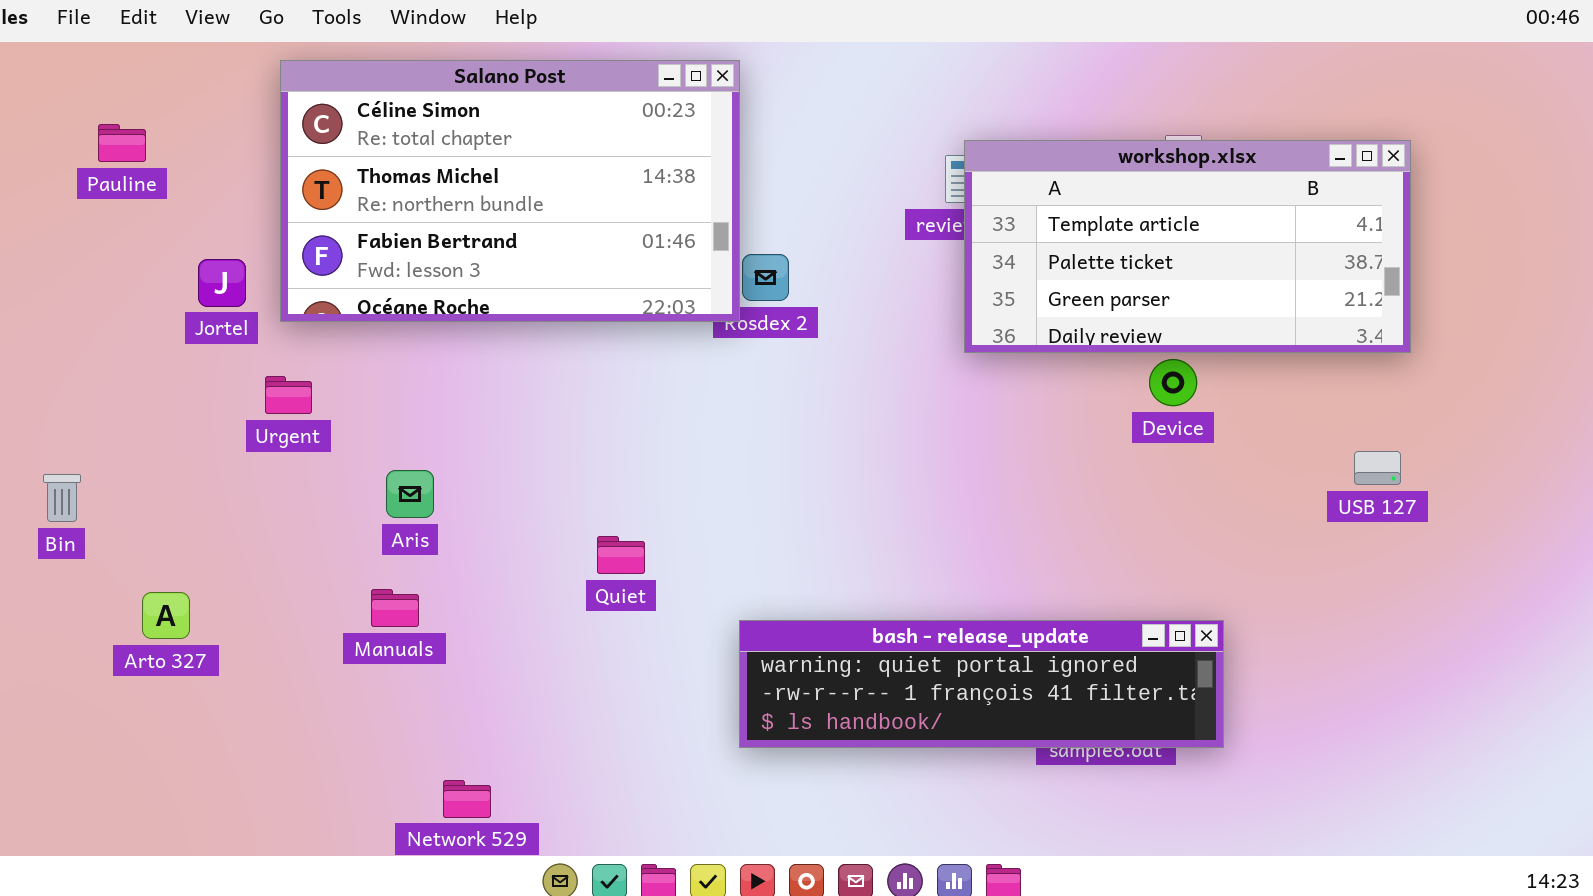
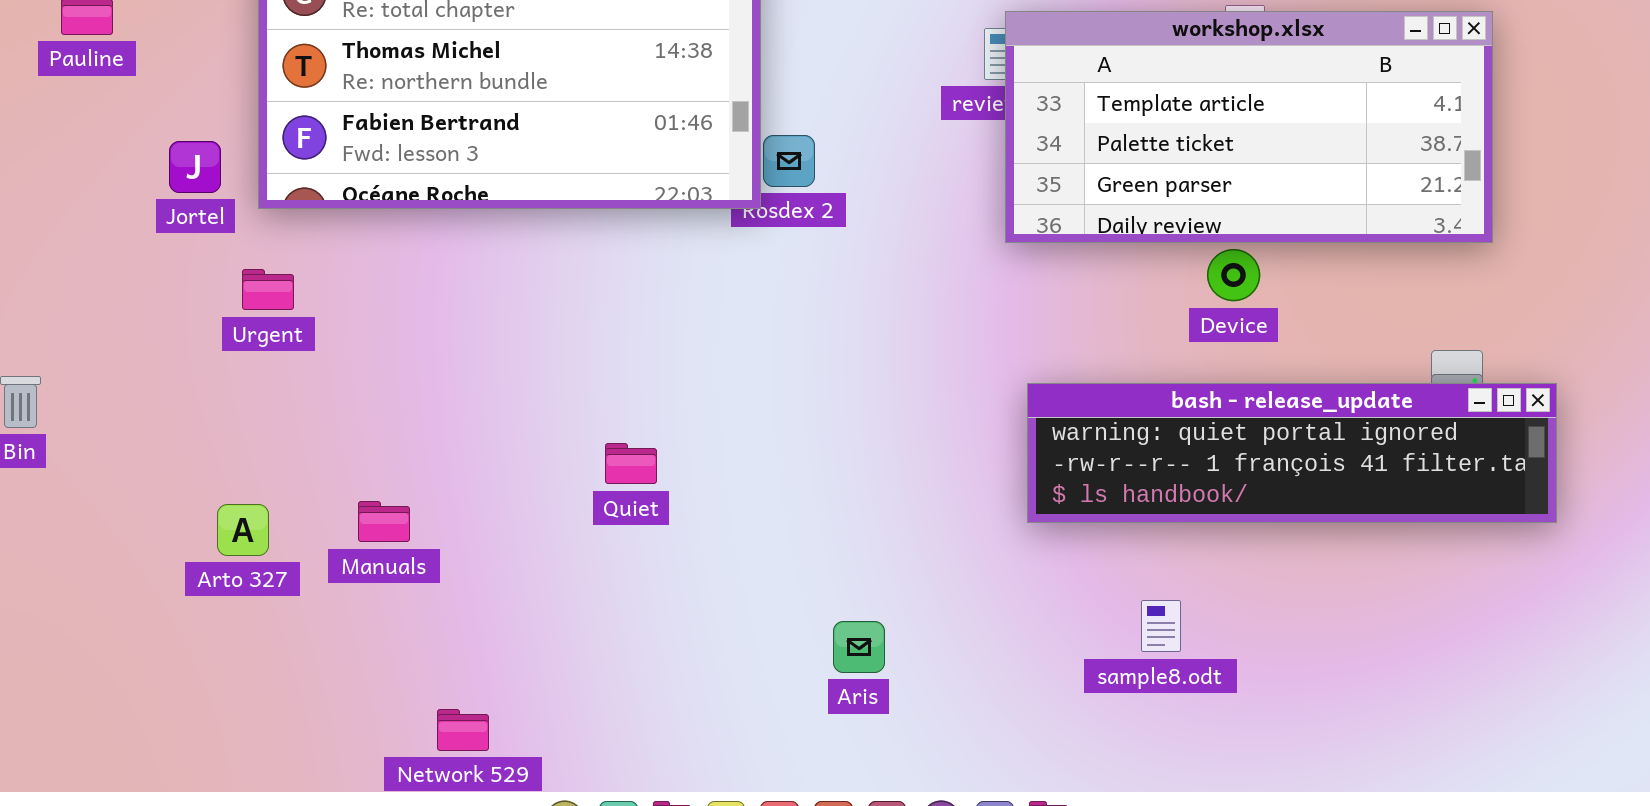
Aris: [386,470,434,518] -> [833,621,885,673], moved
Arto 327: [142,592,190,639] -> [217,504,269,556], moved
bash - release_update: [739,620,1224,748] -> [1027,383,1557,523], moved

